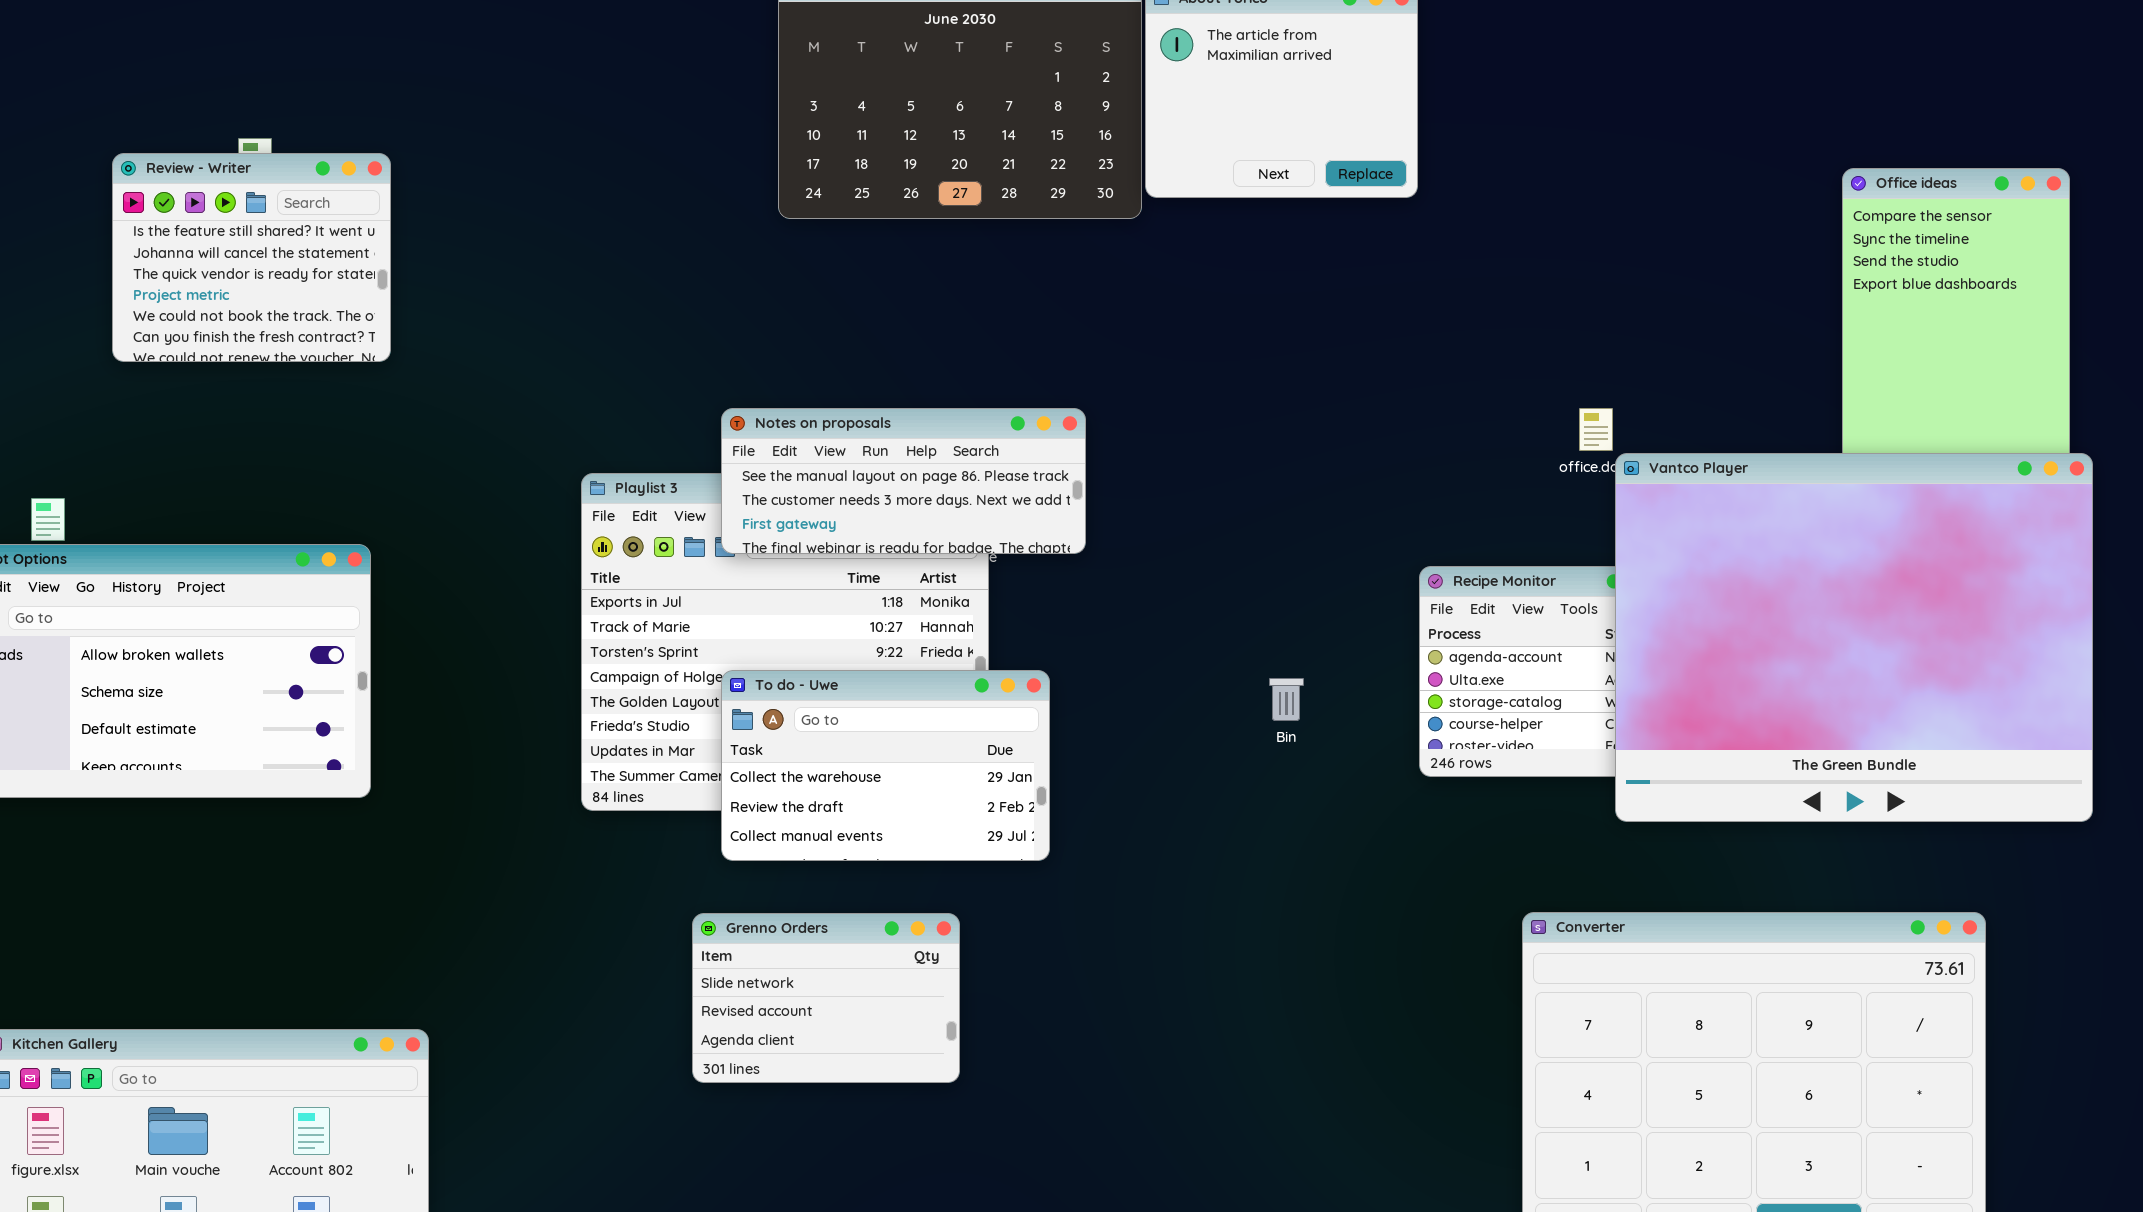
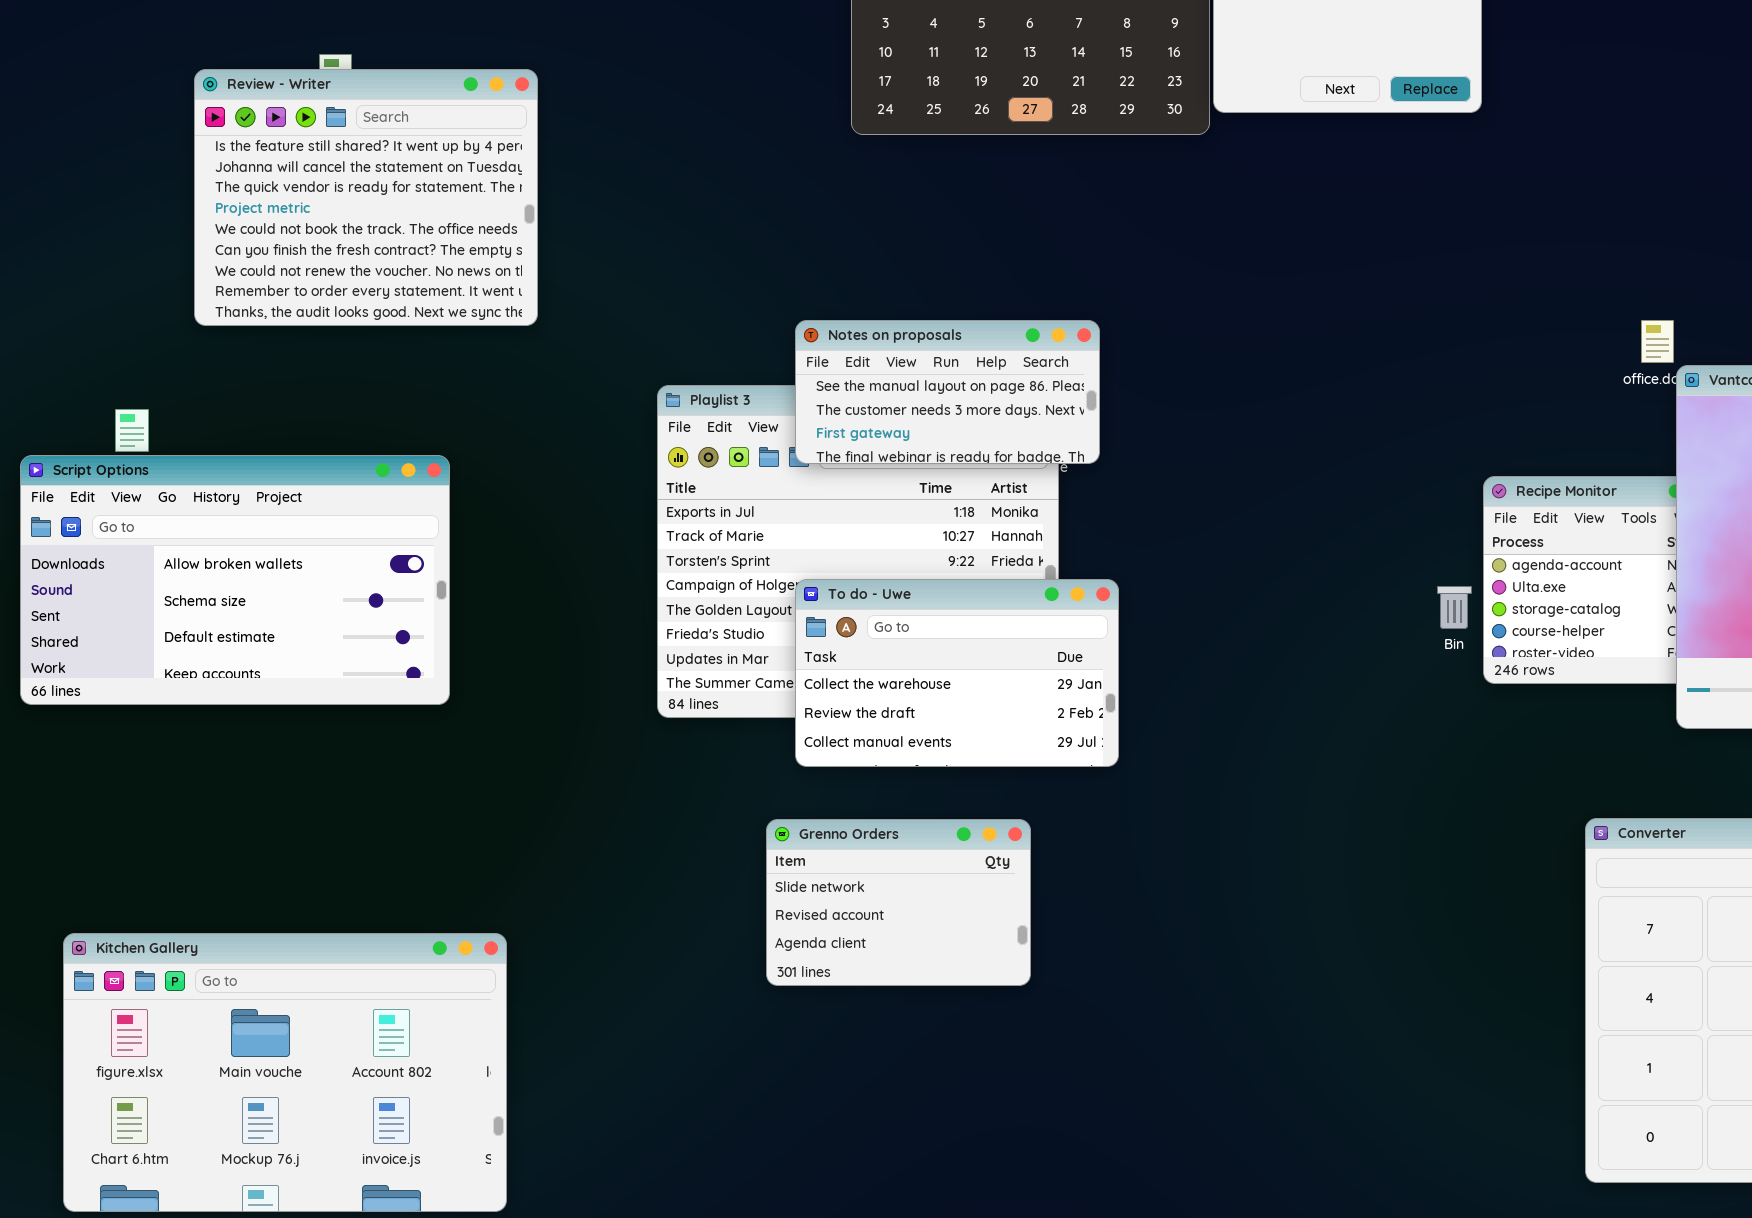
Review - Writer: [112,153,391,362] -> [194,69,538,326], resized
Notes on proposals: [721,408,1086,554] -> [795,320,1100,464], resized
Bin: [1269,678,1304,721] -> [1437,586,1472,629], moved

